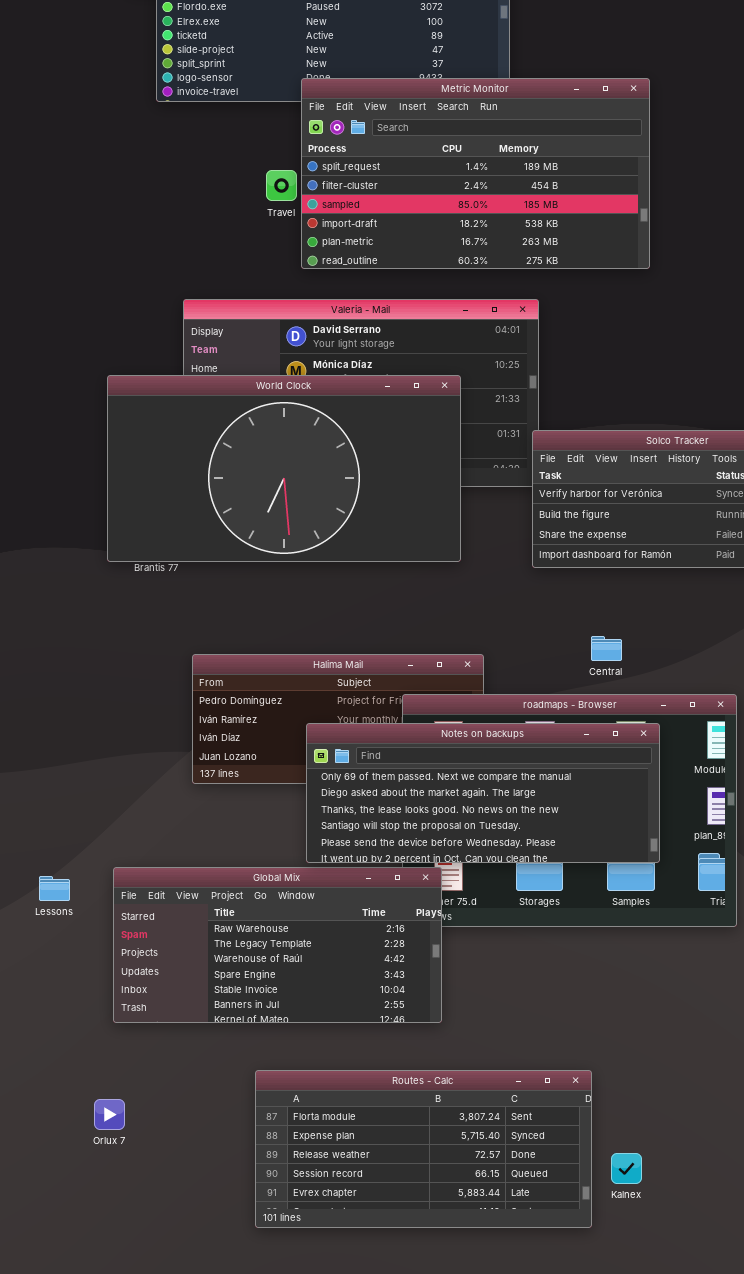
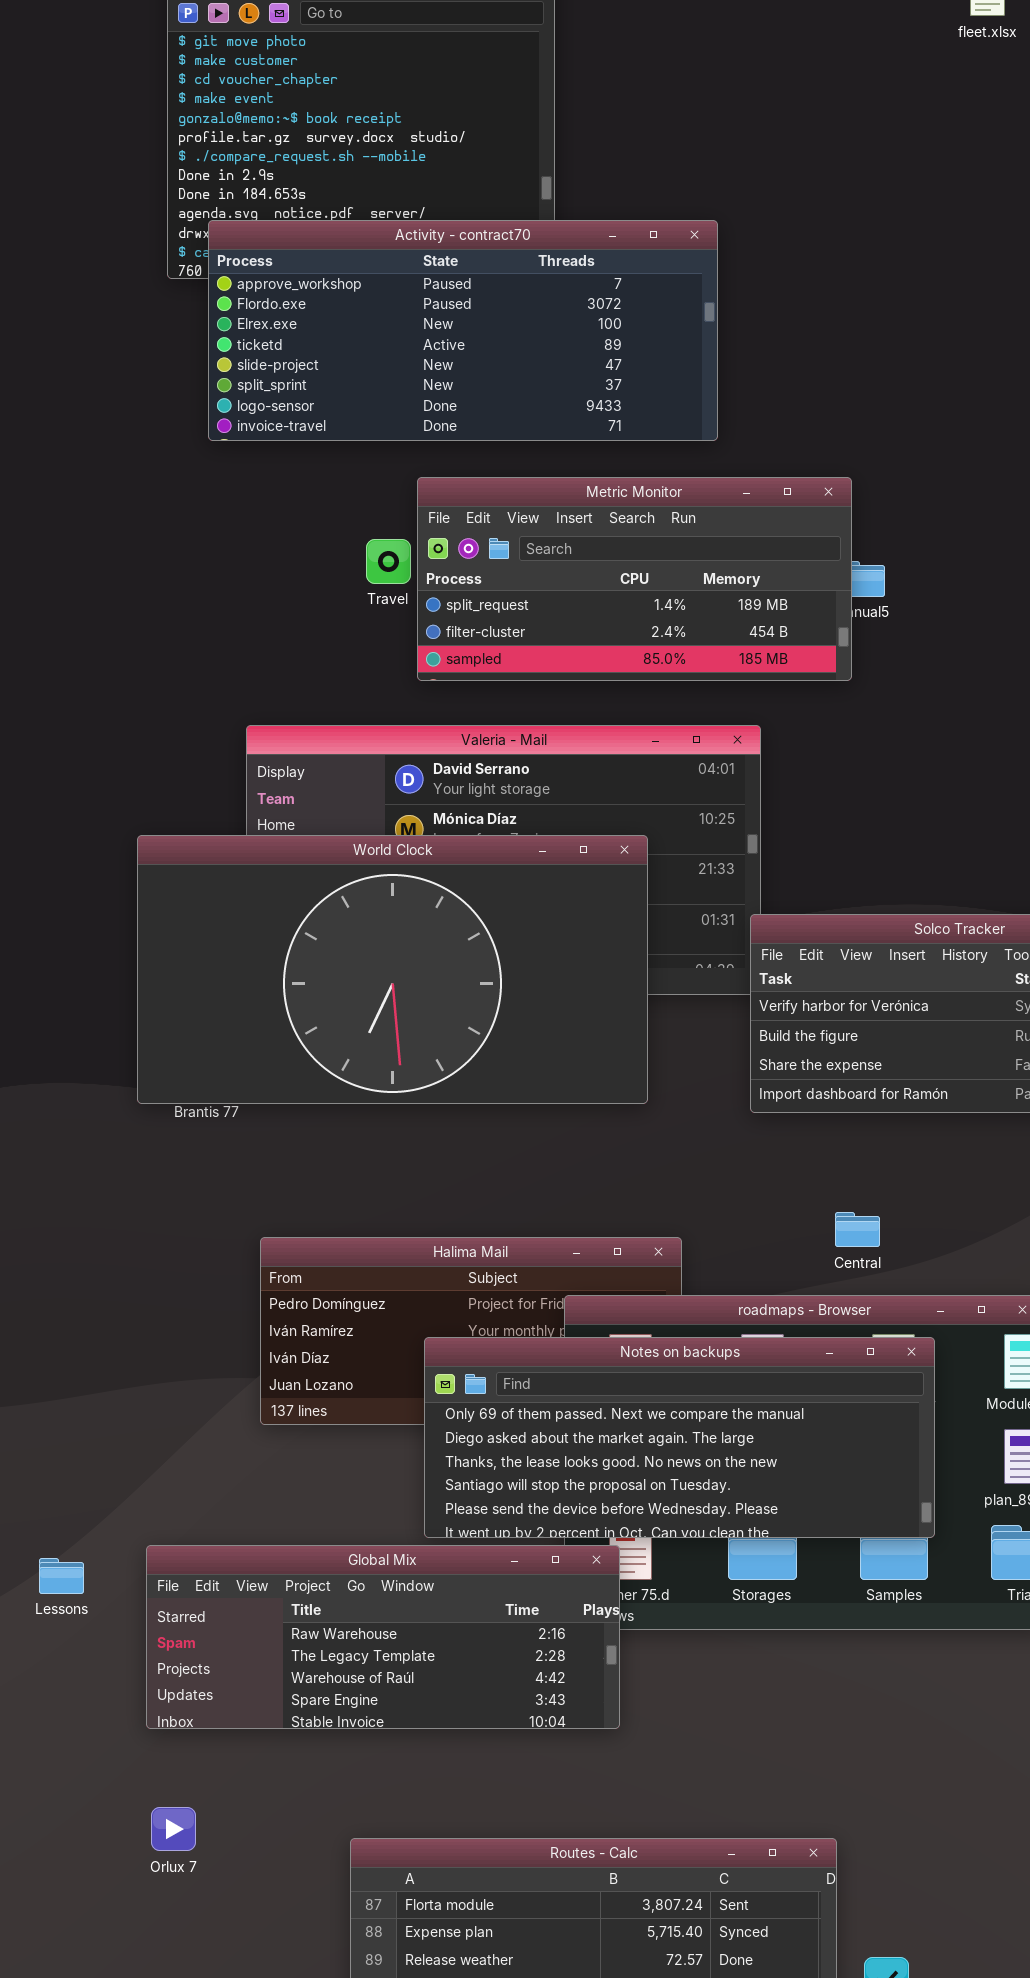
Metric Monitor: [301,78,650,269] -> [417,477,852,681], resized
Global Mix: [113,867,442,1023] -> [146,1545,620,1729], resized
Orlux 7: [94,1099,125,1130] -> [151,1807,196,1851], moved

